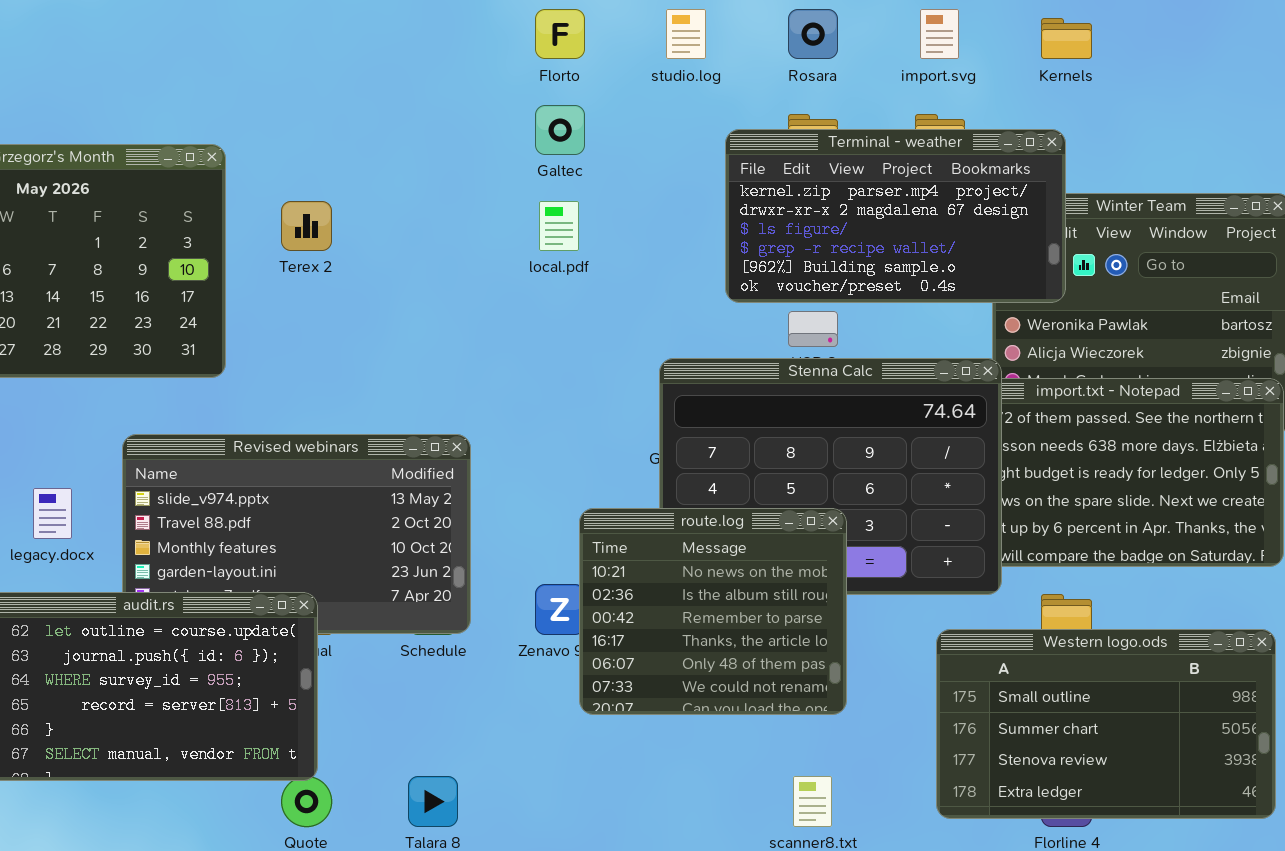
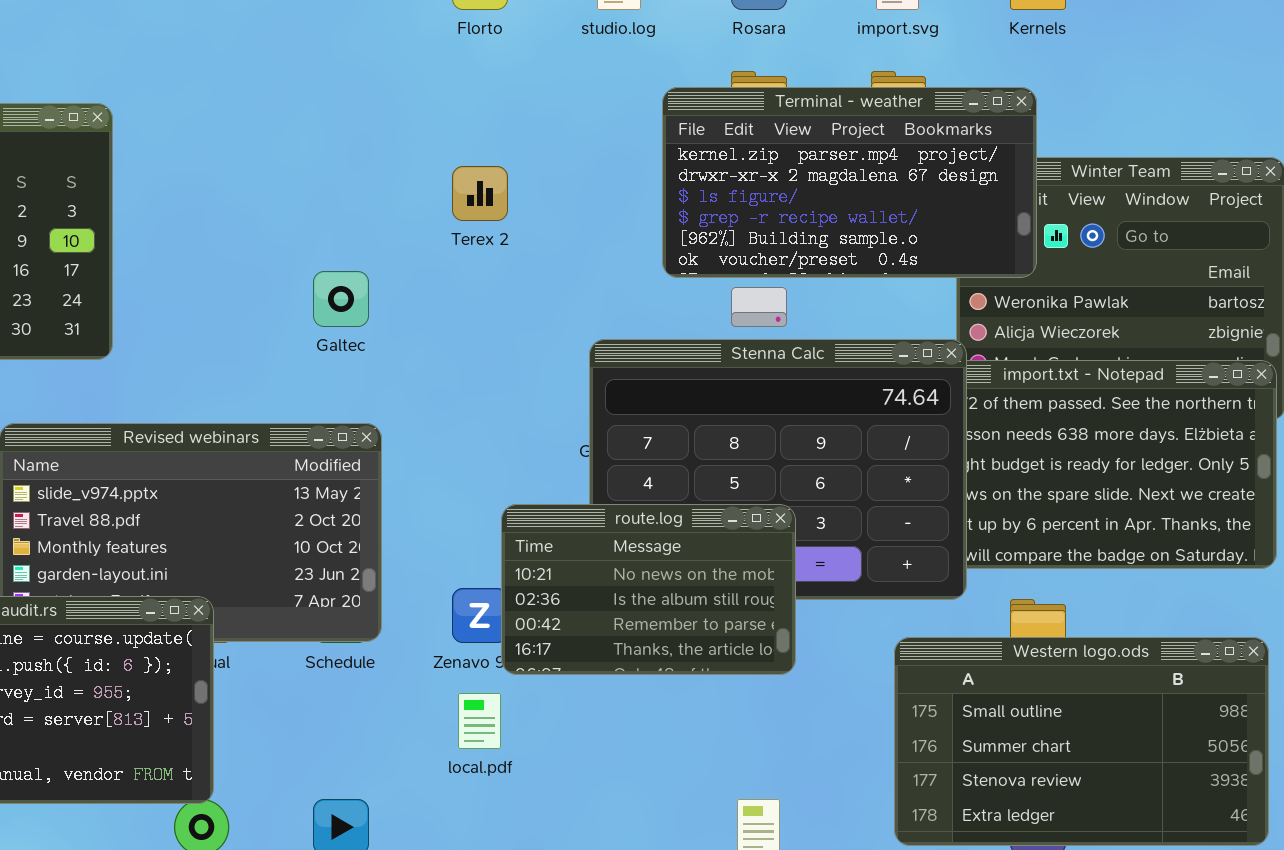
Galtec: [535,105,585,155] -> [313,271,369,327], moved
Terex 2: [281,201,332,251] -> [452,166,508,221], moved
local.pdf: [539,201,579,251] -> [458,693,501,749], moved
route.log: [579,508,847,715] -> [501,504,796,675], resized

